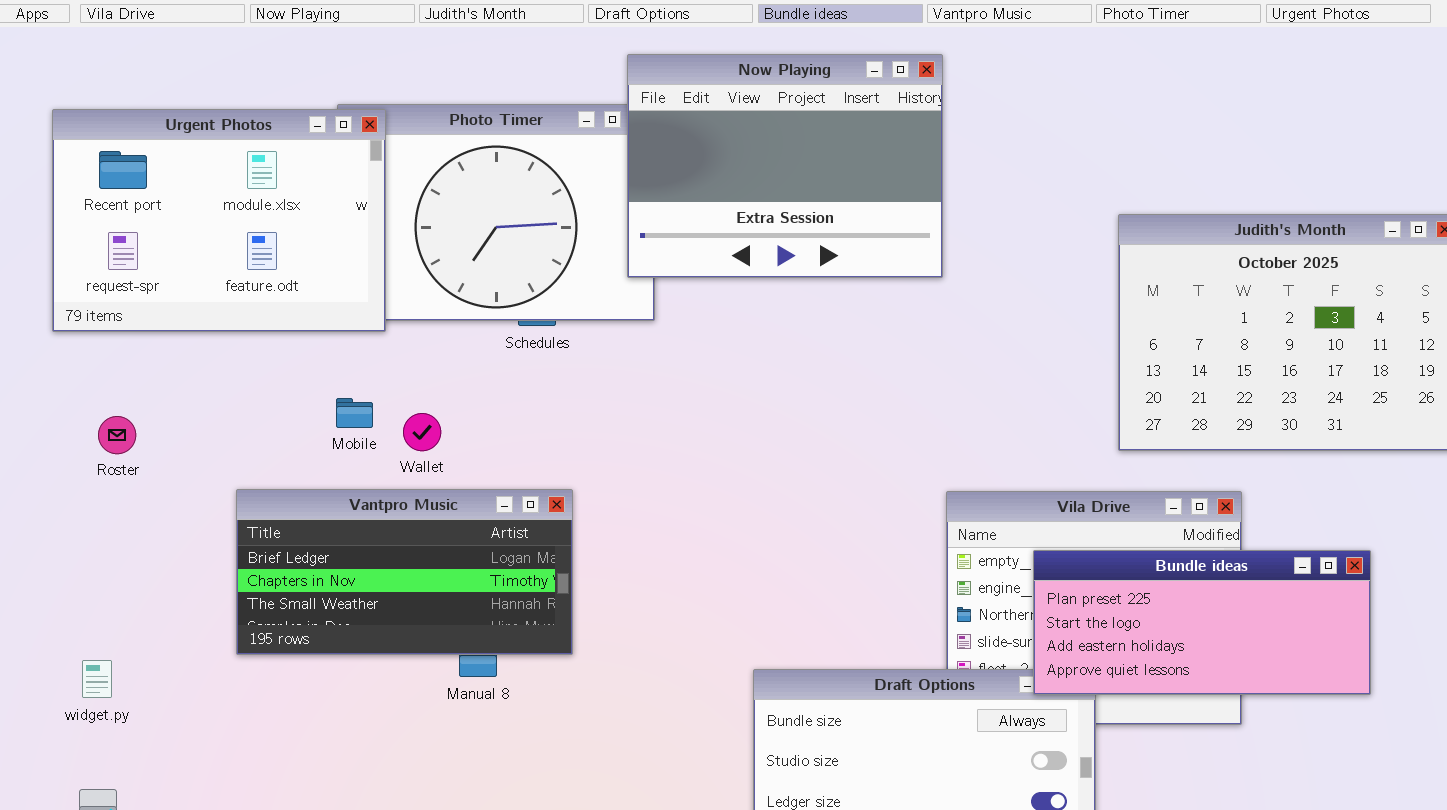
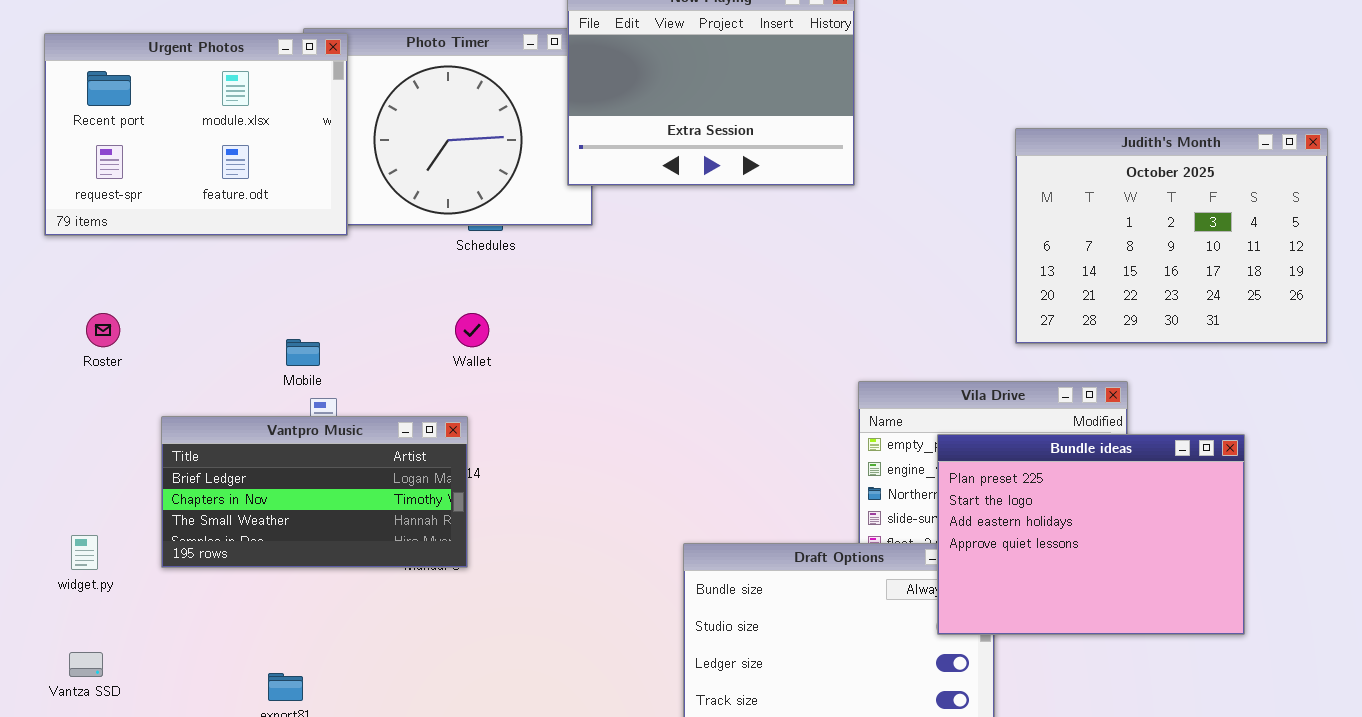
Mobile: [336,398,373,428] -> [286,339,320,366], moved
Wallet: [403,413,441,451] -> [455,313,489,347], moved
Vantpro Music: [236,489,573,655] -> [161,416,468,568], moved
Bundle ideas: [1033,550,1371,695] -> [937,434,1245,635], resized

